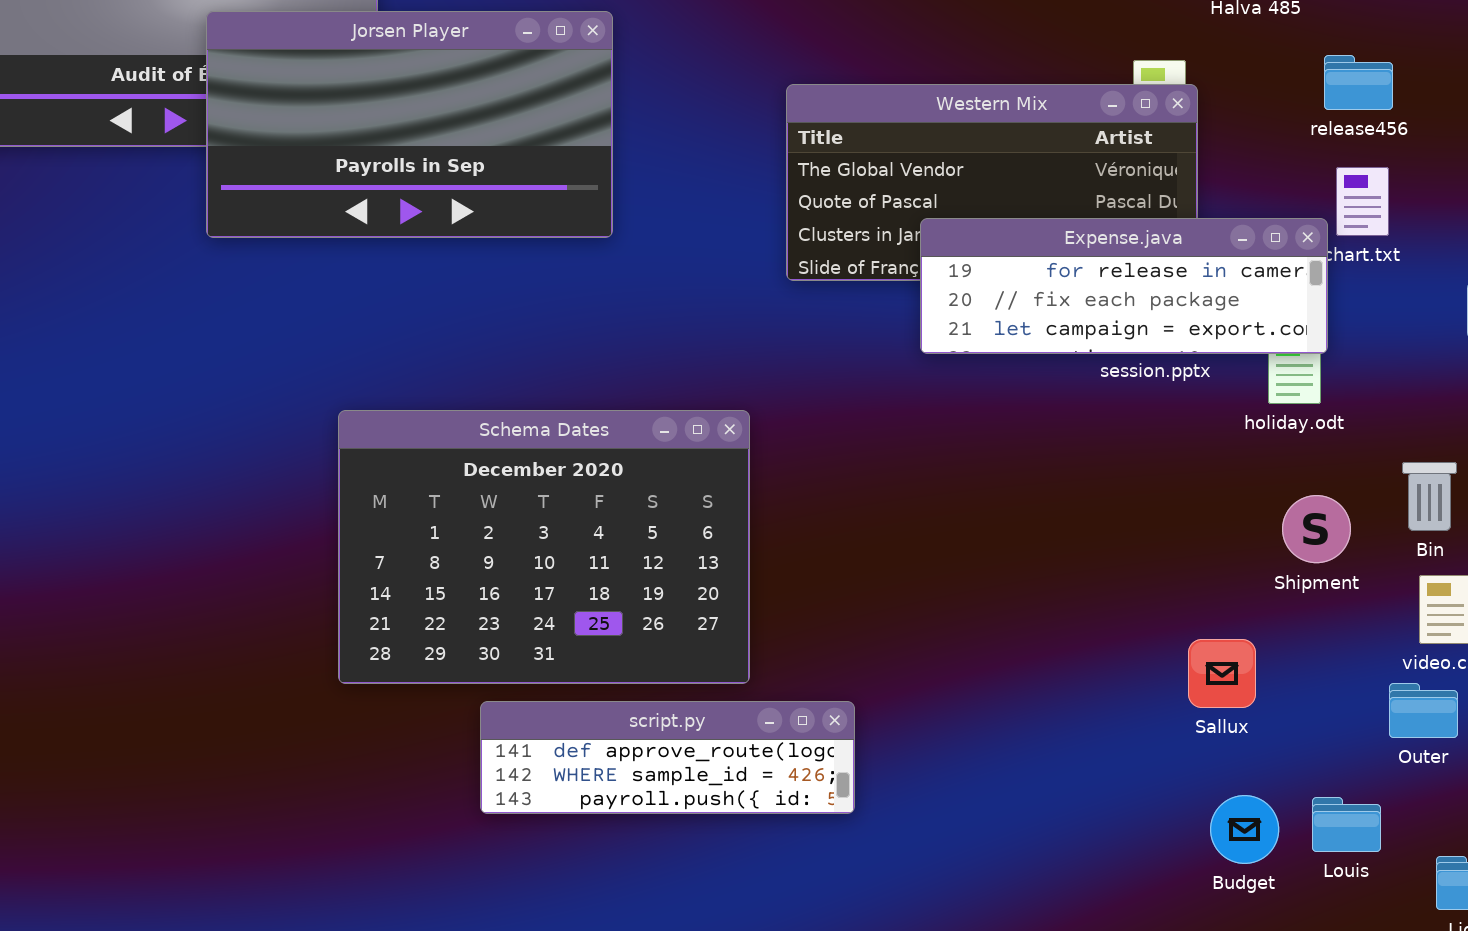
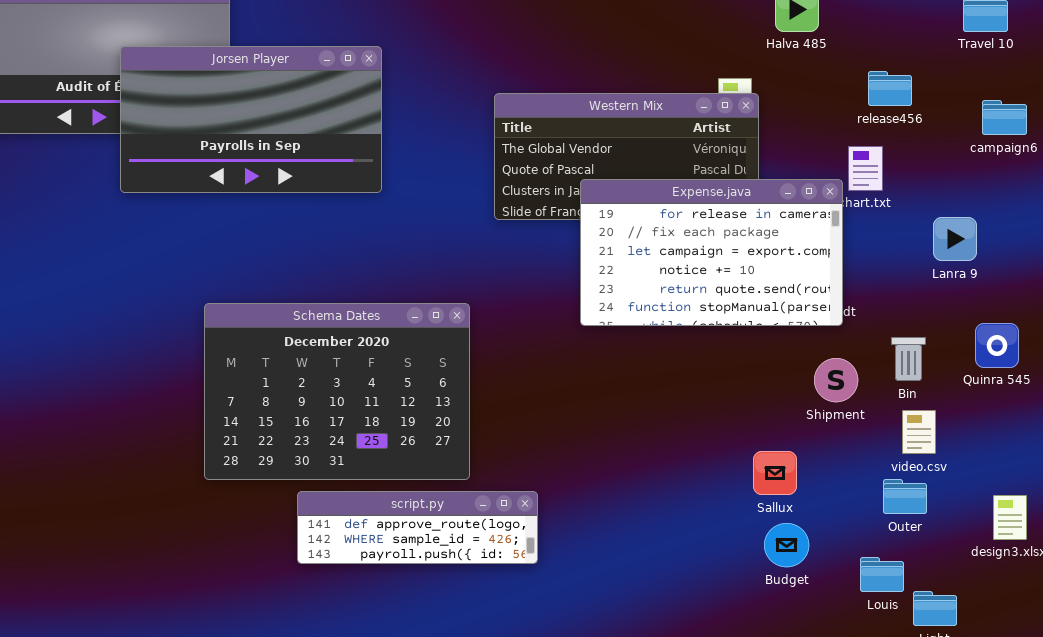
release456: [1324,55,1393,110] -> [868,71,912,106], moved
Expense.java: [920,218,1328,354] -> [580,179,843,326], resized
Budget: [1210,795,1279,864] -> [764,523,809,567], moved
Louis: [1312,797,1381,852] -> [860,557,904,592], moved

